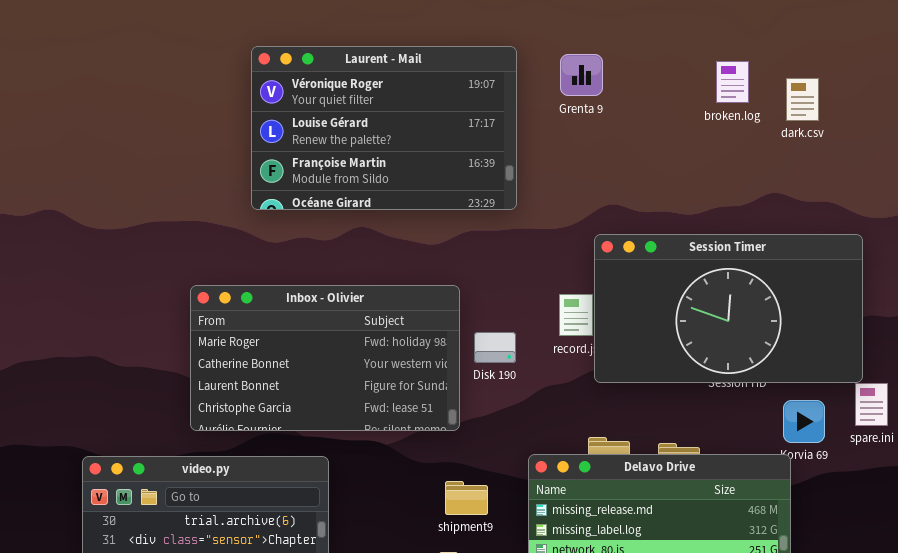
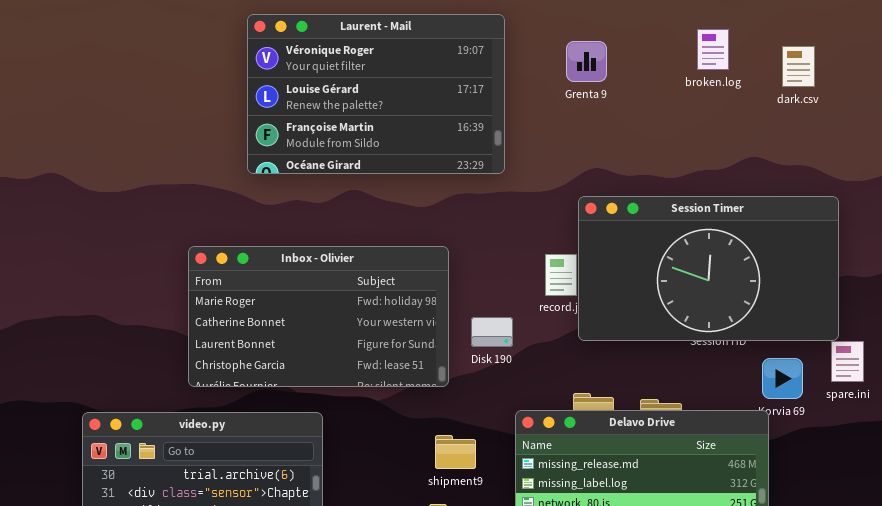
Grenta 9: [560,54,603,96] -> [566,41,607,82], moved
dark.csv: [786,78,819,121] -> [782,46,815,87], moved
Disk 190: [474,332,516,363] -> [471,317,513,347], moved

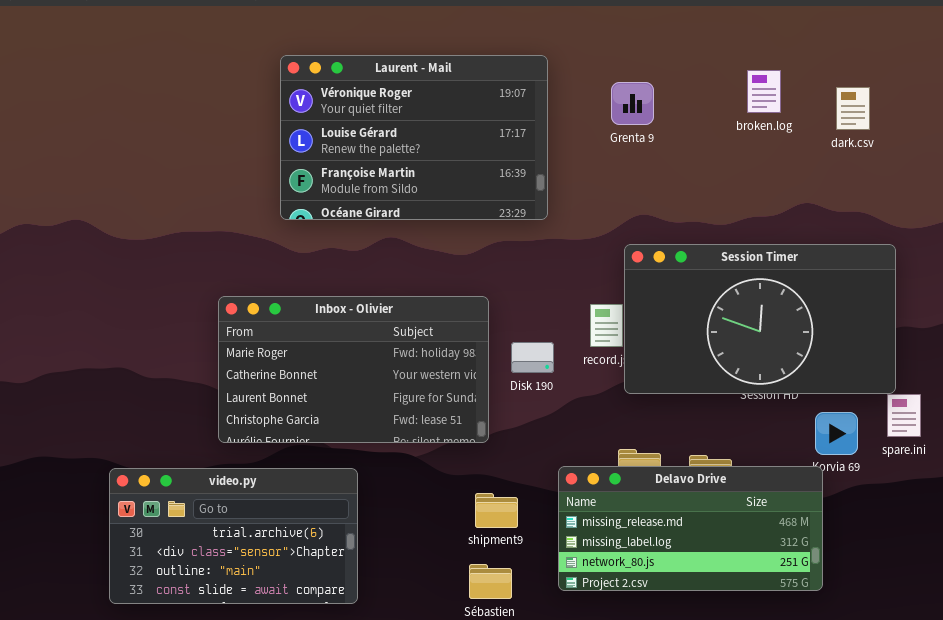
Disk 190: [471,317,513,347] -> [511,342,554,373], moved

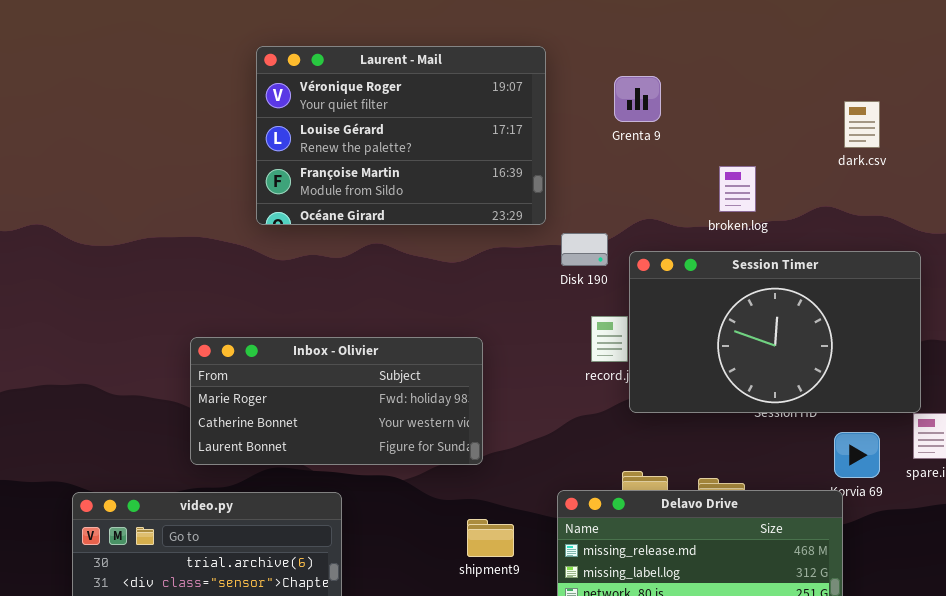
broken.log: [747,70,781,113] -> [719,166,756,212], moved
dark.csv: [836,87,870,130] -> [844,101,880,148], moved
Inbox - Olivier: [218,296,489,443] -> [190,337,483,465], resized
Disk 190: [511,342,554,373] -> [561,233,608,266], moved

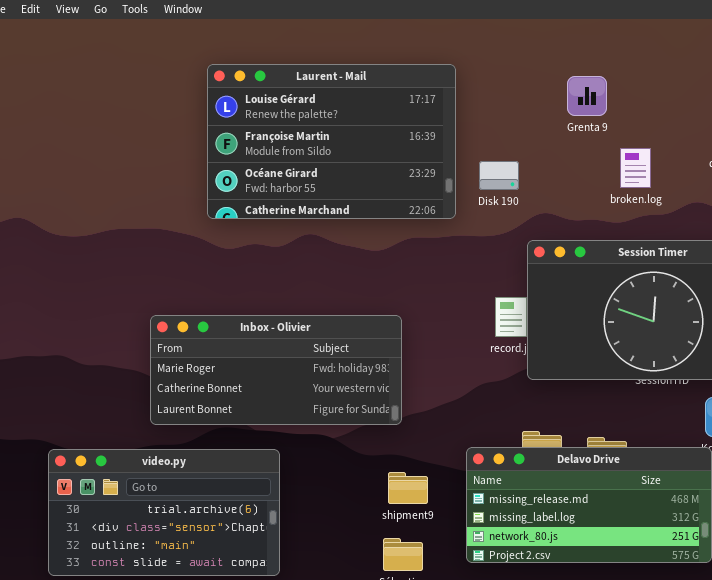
Laurent - Mail: [256,46,546,225] -> [207,64,456,219], scrolled down 1 row
Grenta 9: [614,76,661,122] -> [567,76,607,116], moved
broken.log: [719,166,756,212] -> [620,148,651,188], moved
Disk 190: [561,233,608,266] -> [479,161,519,190], moved

